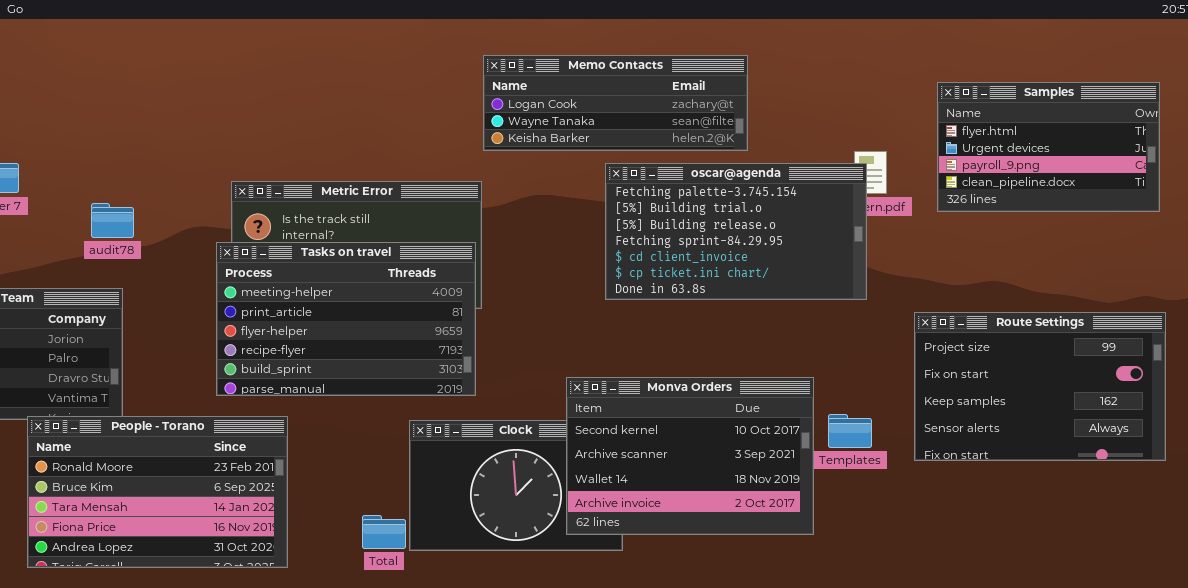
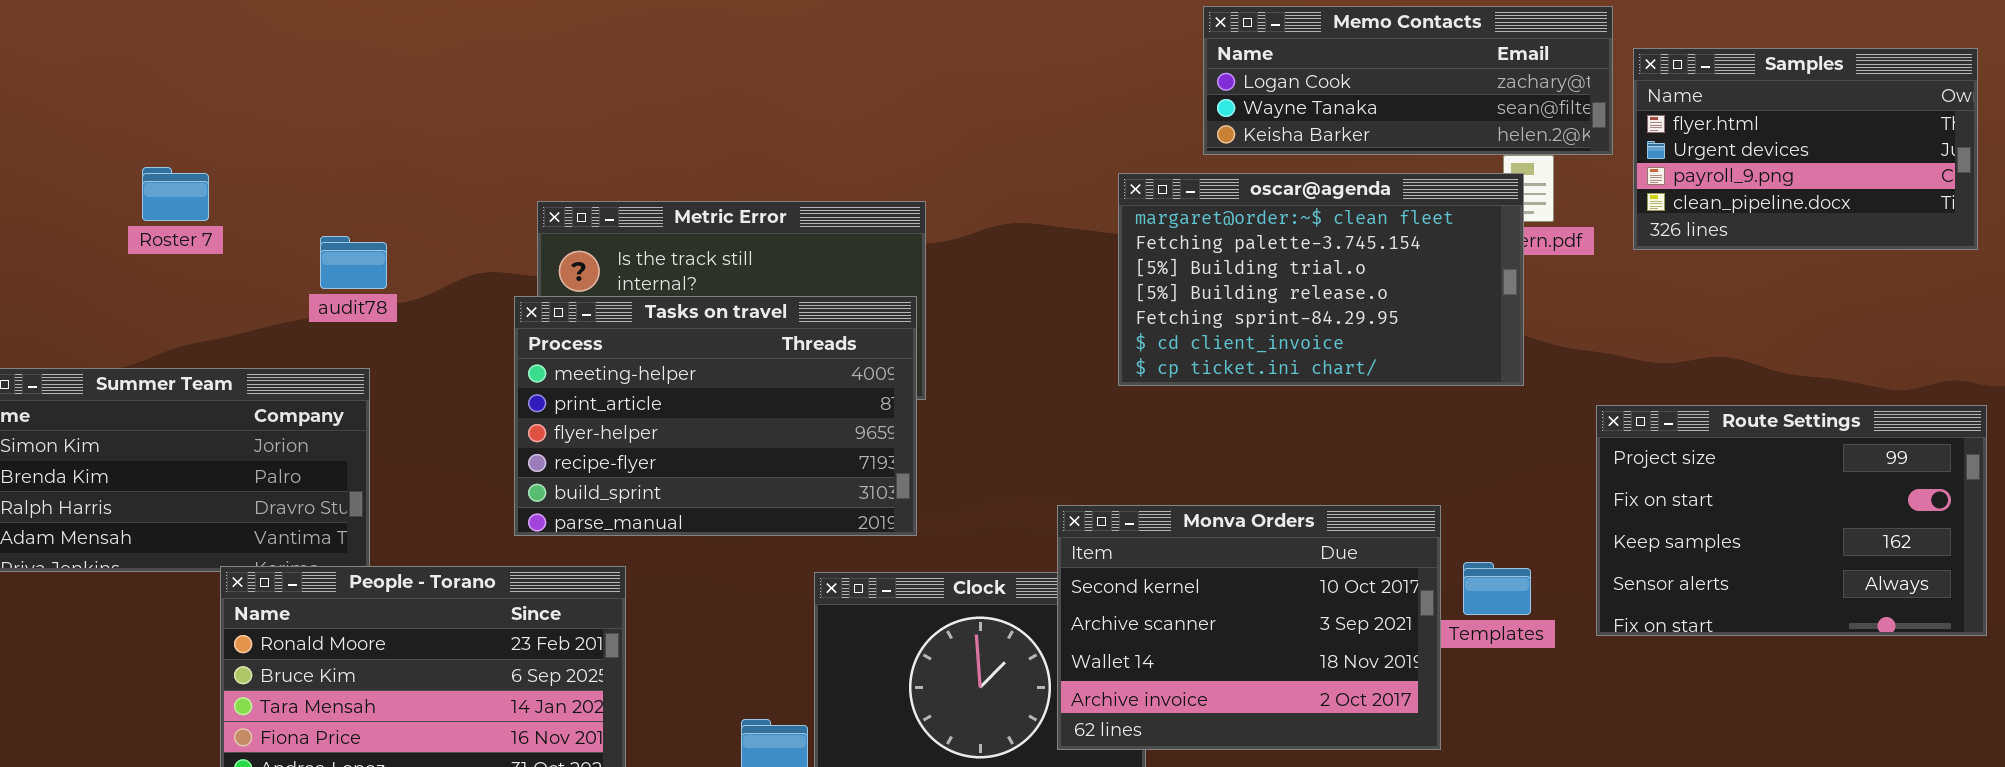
Memo Contacts: [483,55,748,151] -> [1203,6,1613,155], moved
oscar@agenda: [605,163,867,300] -> [1118,173,1524,386], scrolled up 1 row

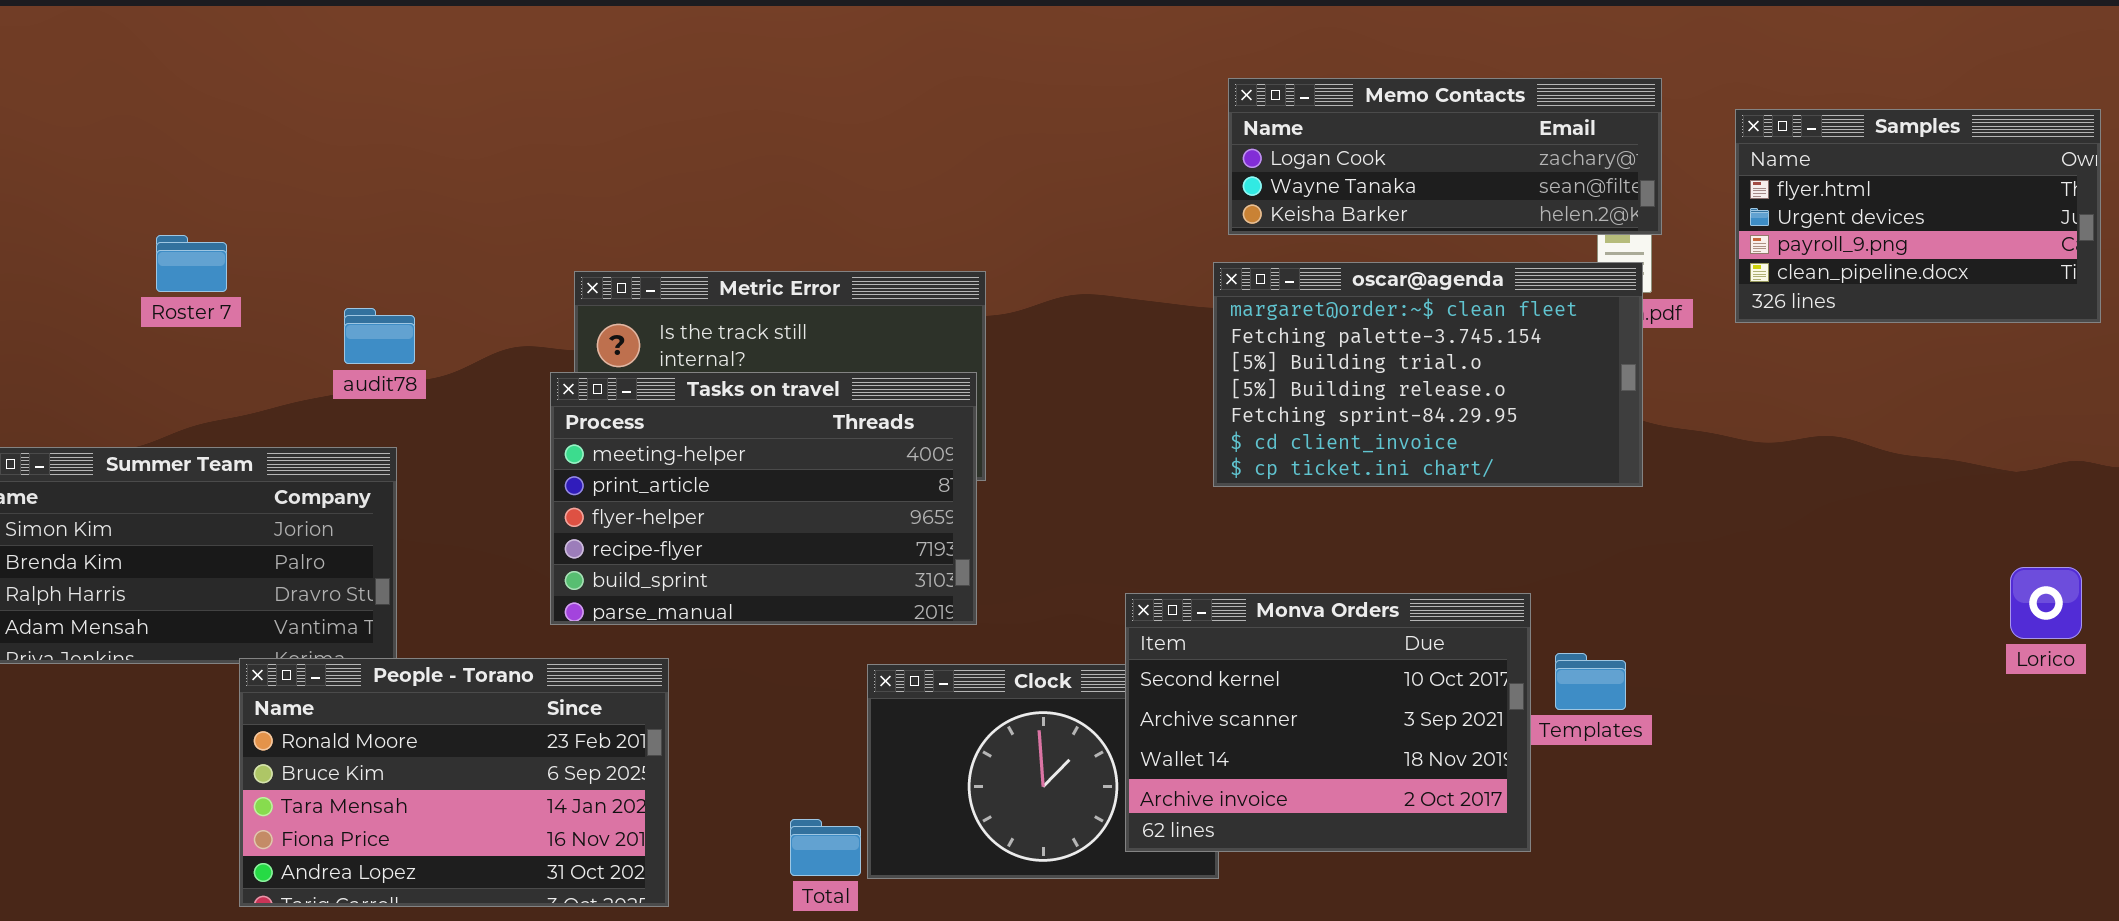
Memo Contacts: [1203,6,1613,155] -> [1228,78,1662,235], moved
oscar@agenda: [1118,173,1524,386] -> [1213,262,1643,487], moved
Route Settings: [1596,405,1987,636] -> none, closed

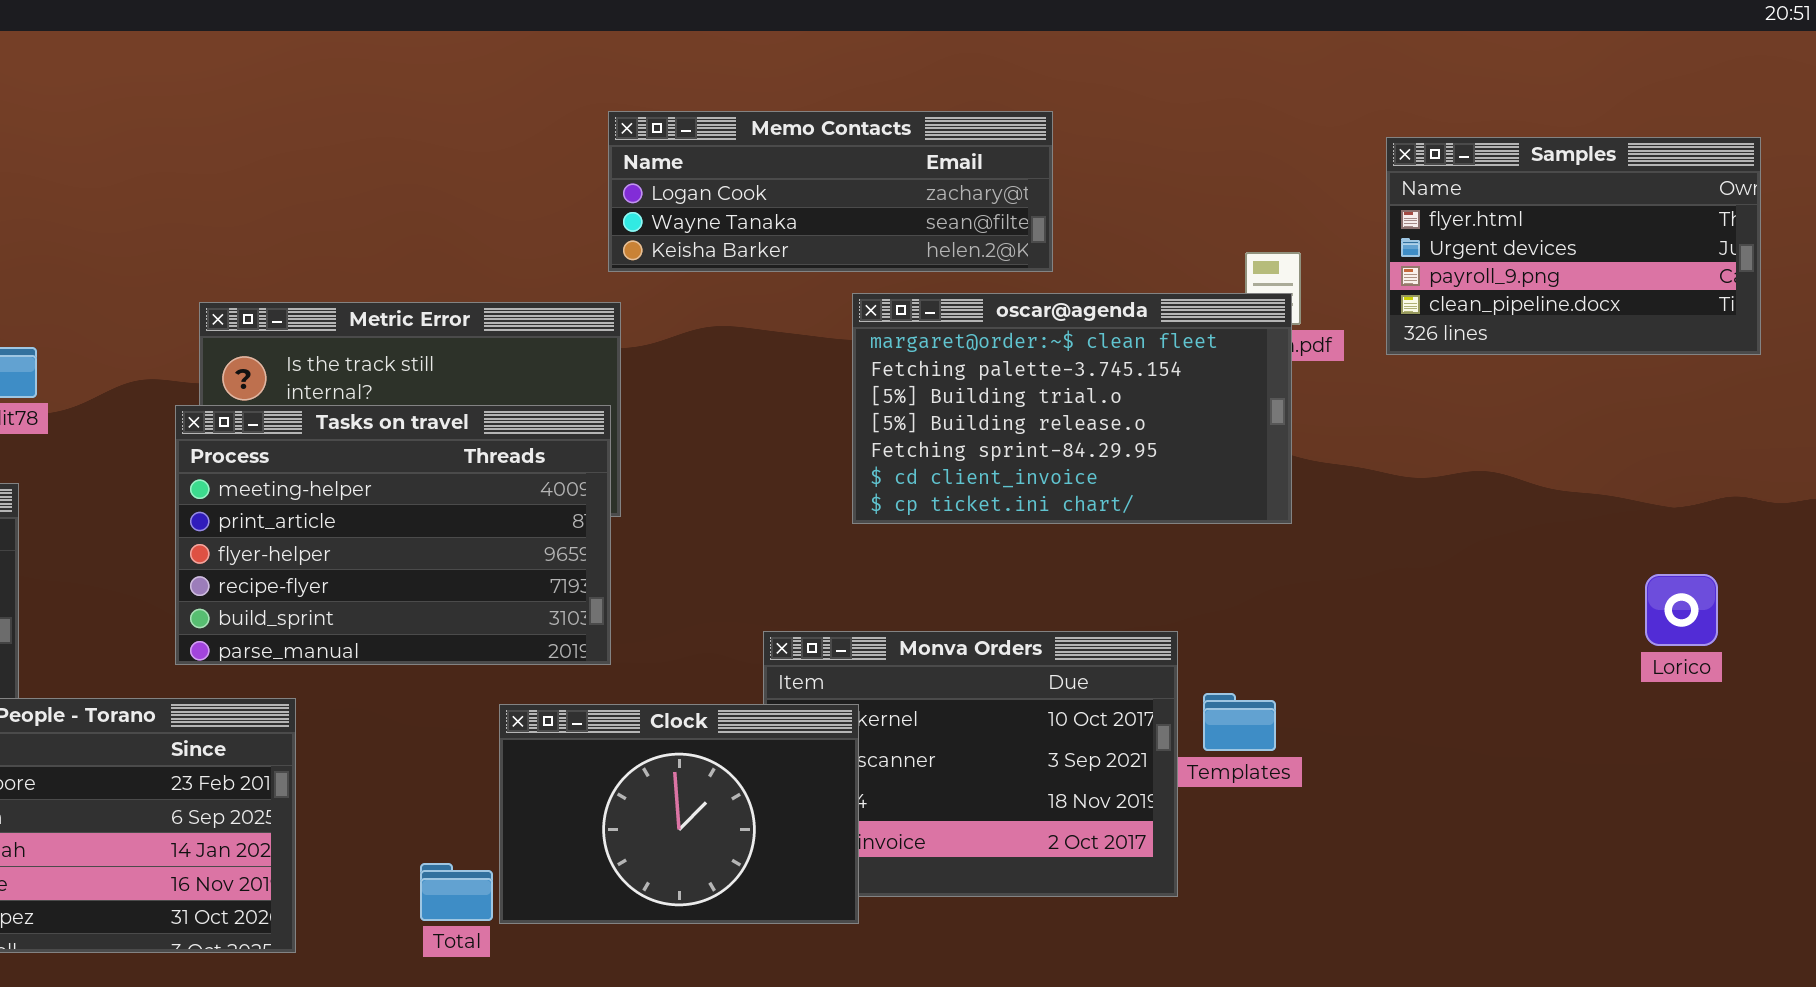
Memo Contacts: [1228,78,1662,235] -> [608,111,1053,272], moved
Lorico: [2010,567,2082,639] -> [1645,574,1718,646], moved
Clock: [867,664,1219,879] -> [499,704,859,924], raised

